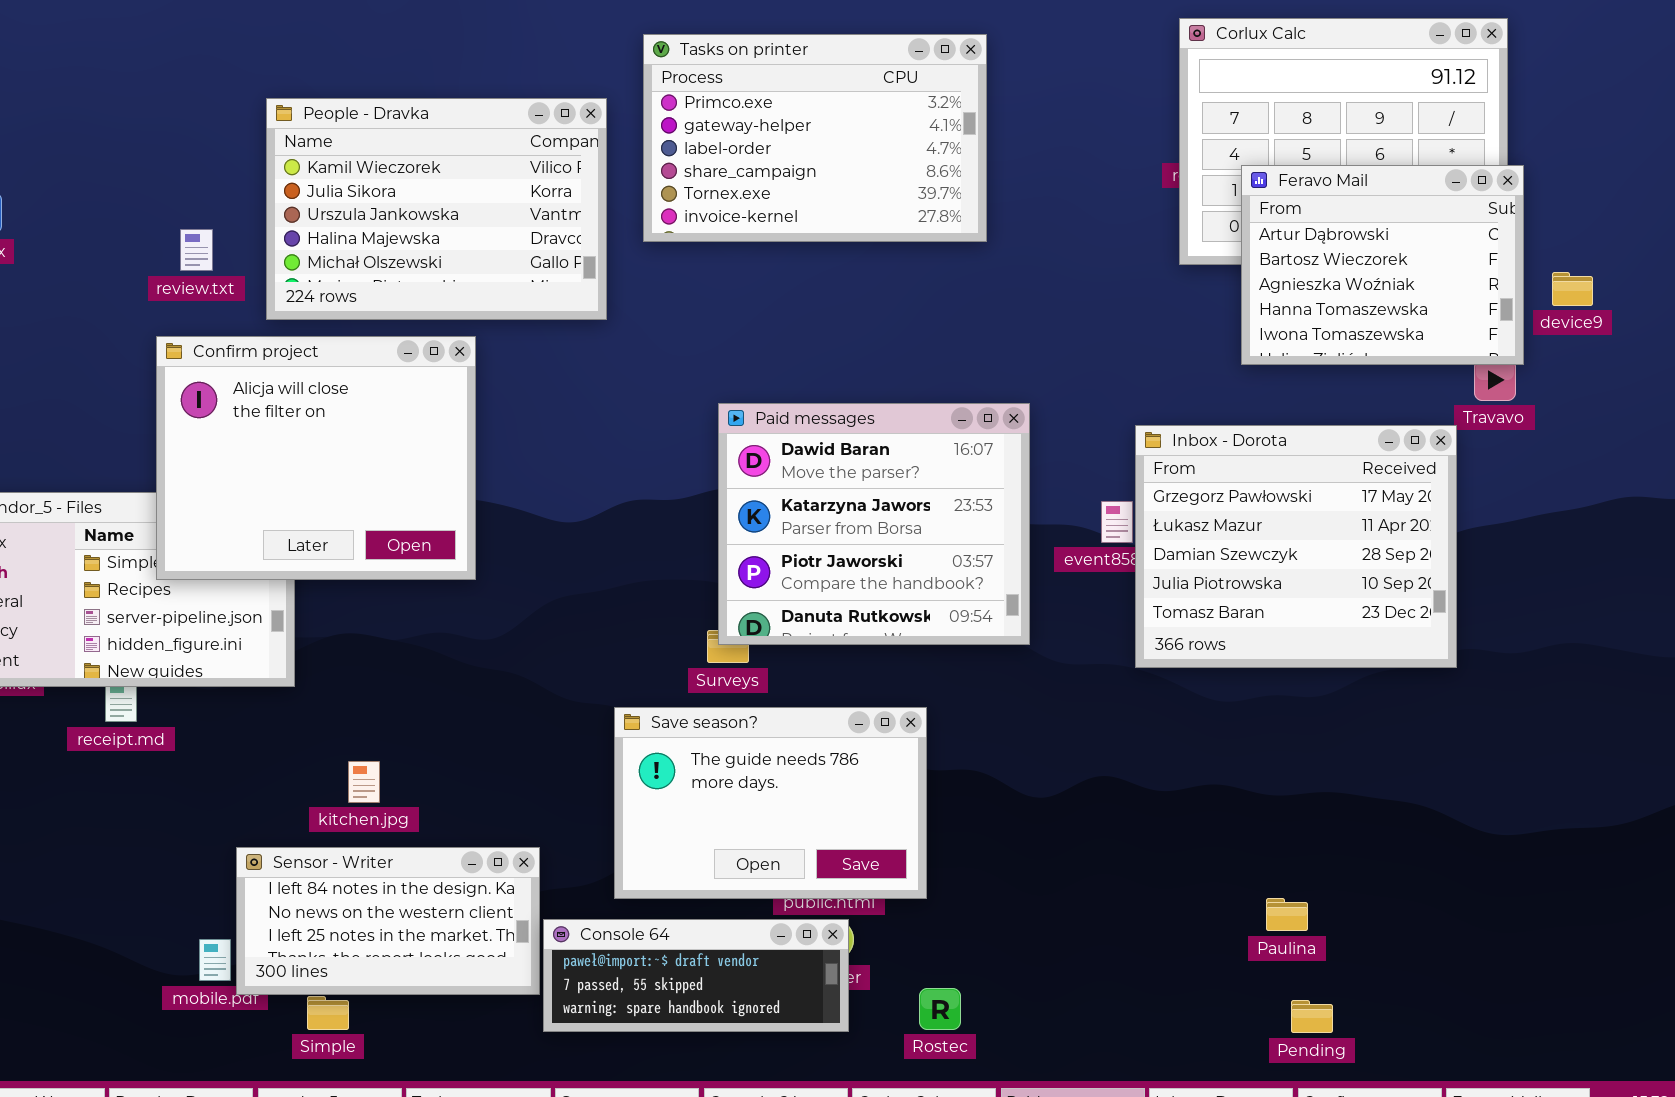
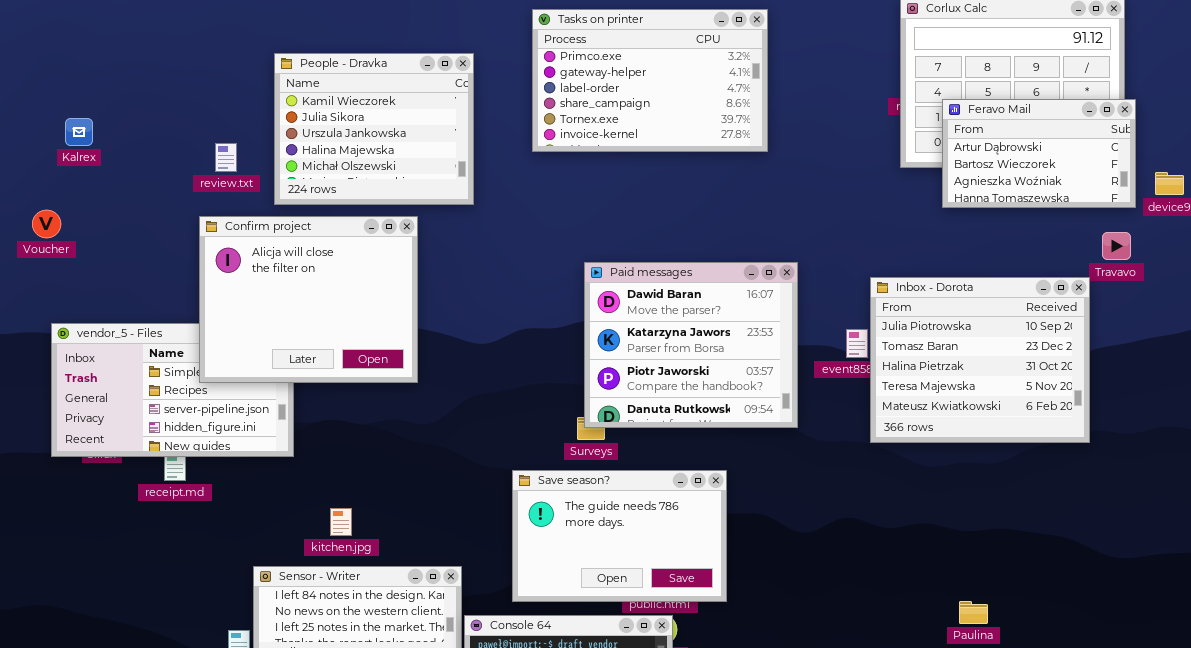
People - Dravka: [266,98,607,320] -> [274,53,474,205], resized
Feravo Mail: [1241,165,1524,365] -> [942,99,1136,208], resized
Inbox - Dorota: [1135,425,1457,668] -> [870,277,1090,443], scrolled down 3 rows

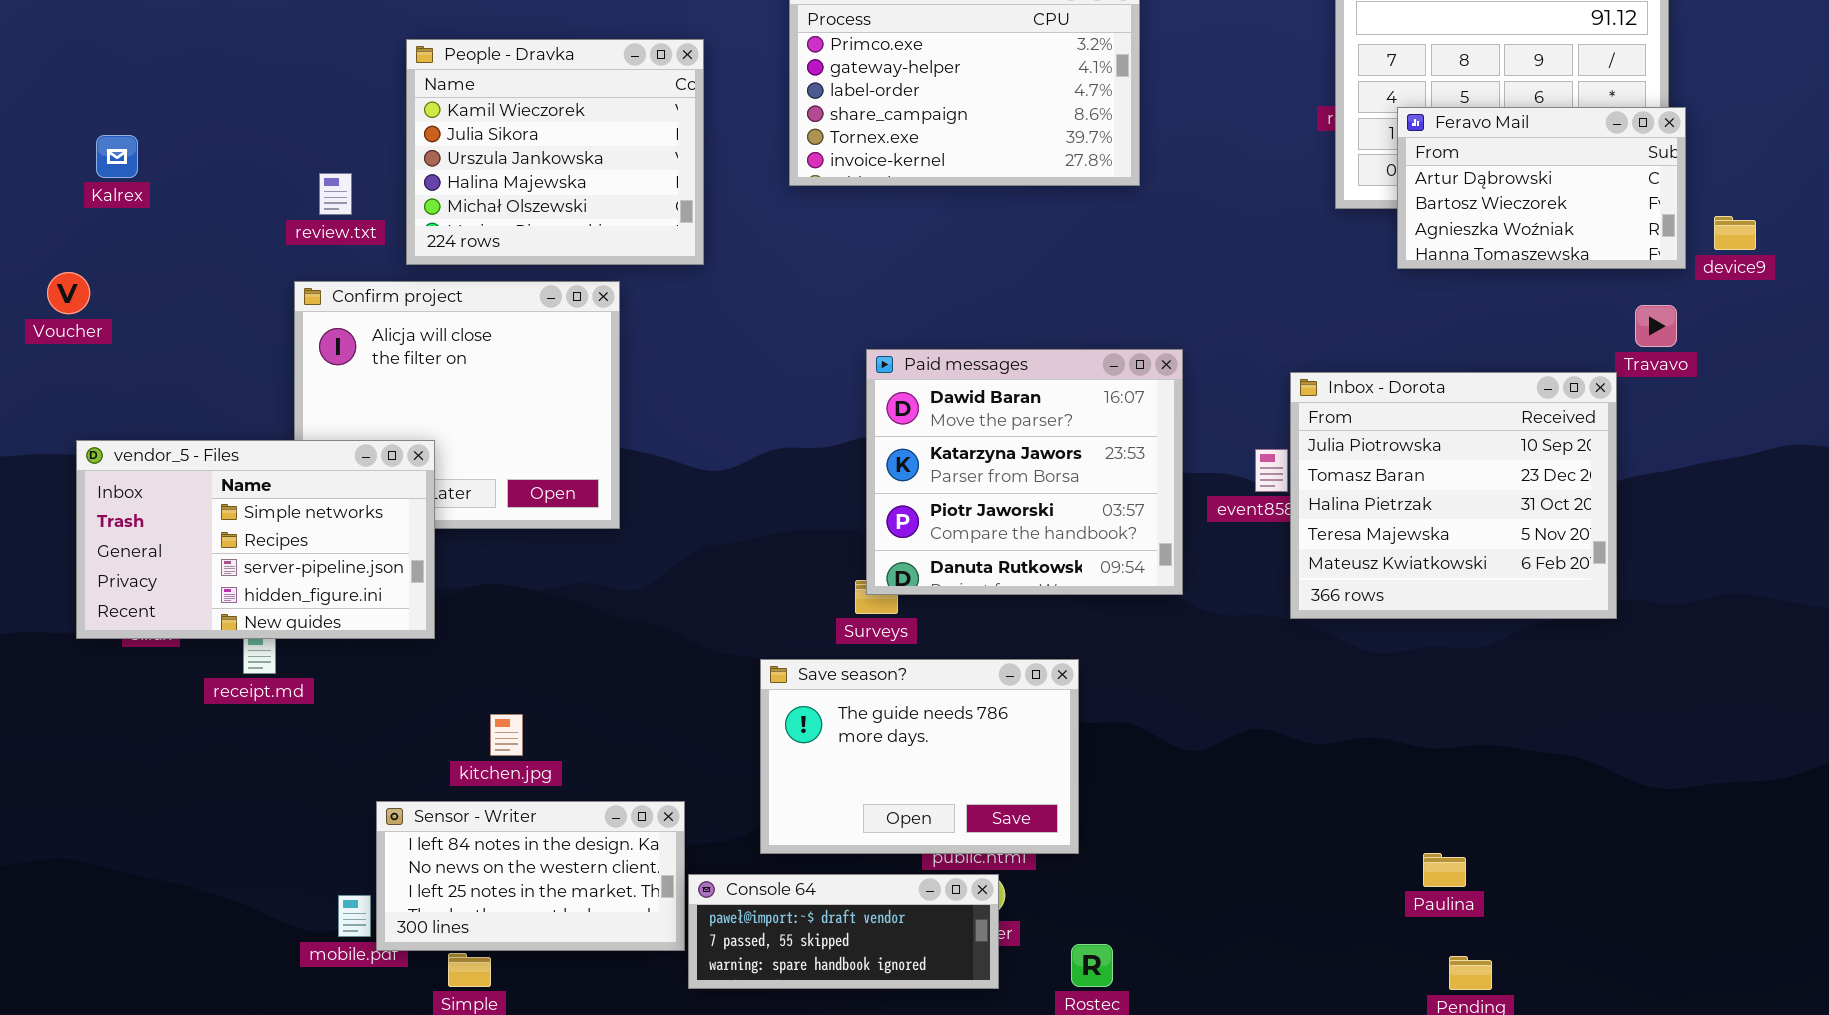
vendor_5 - Files: [51,323,294,457] -> [76,440,435,639], raised

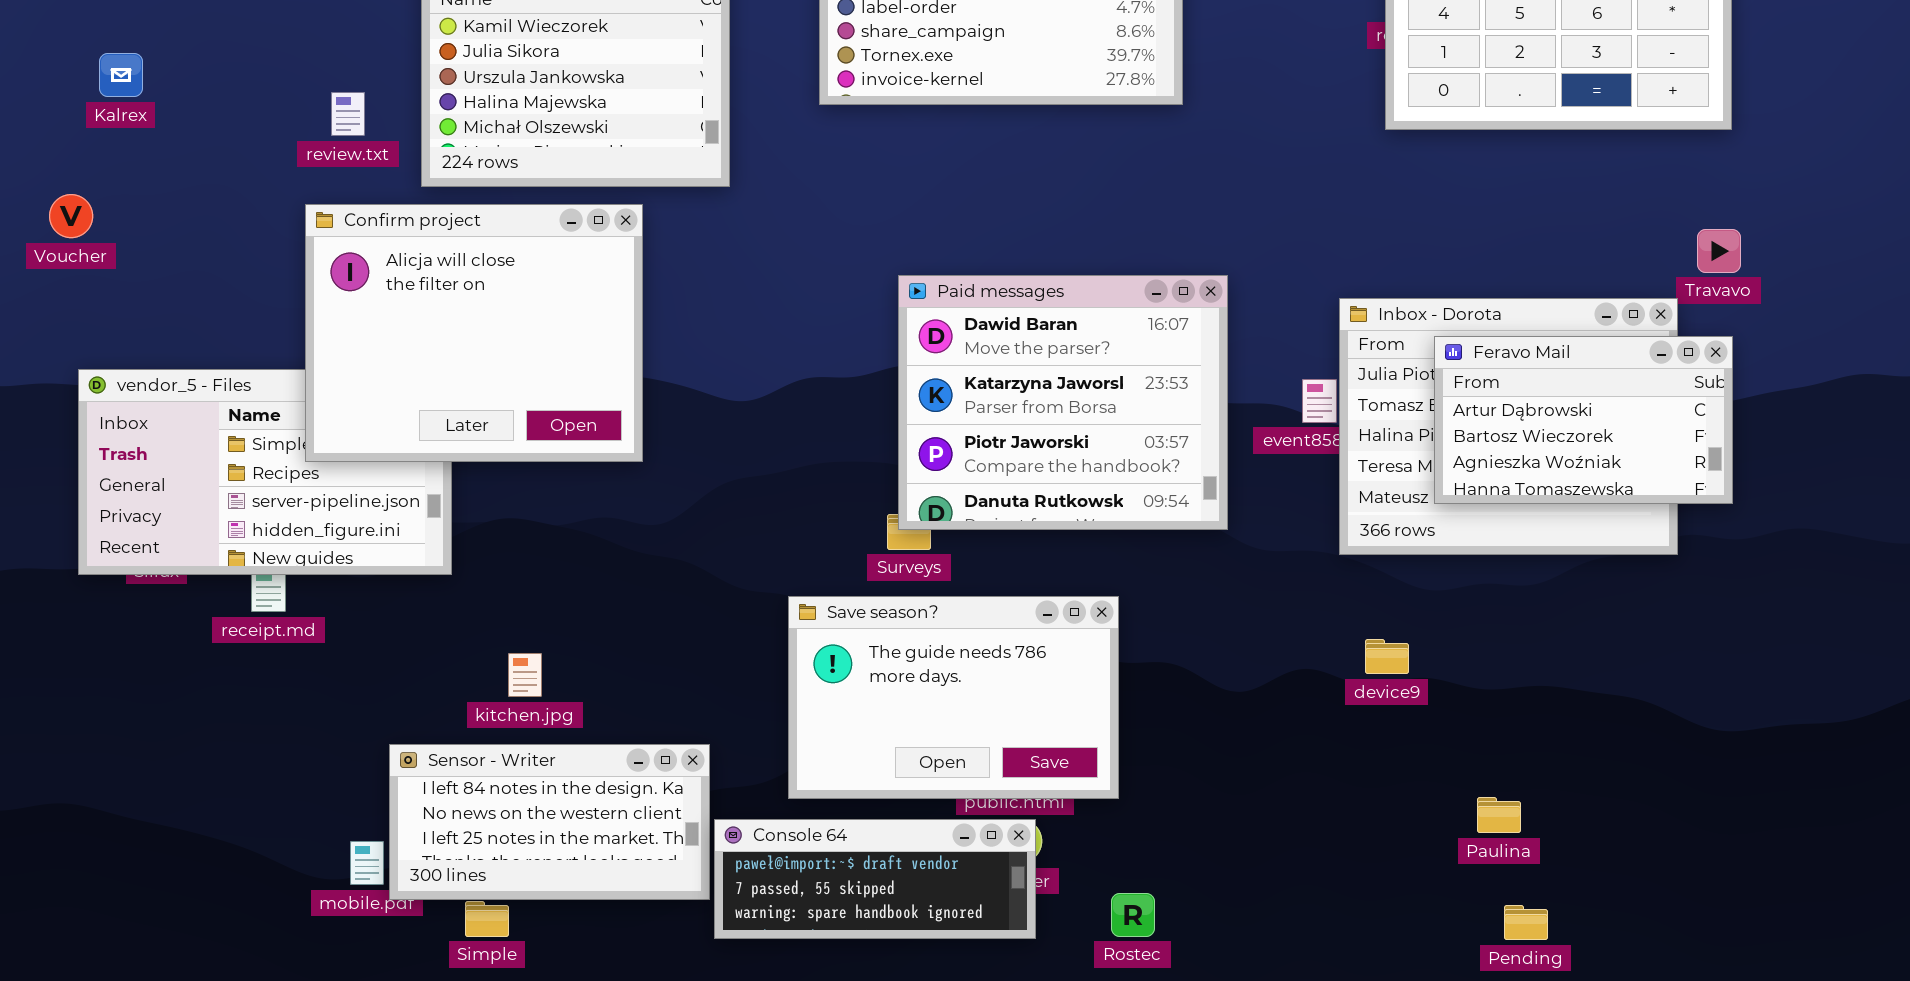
Feravo Mail: [1397,107,1686,269] -> [1434,336,1733,504], moved
device9: [1714,216,1756,250] -> [1365,639,1409,674], moved
Confirm project: [294,281,620,529] -> [305,204,643,462], raised

